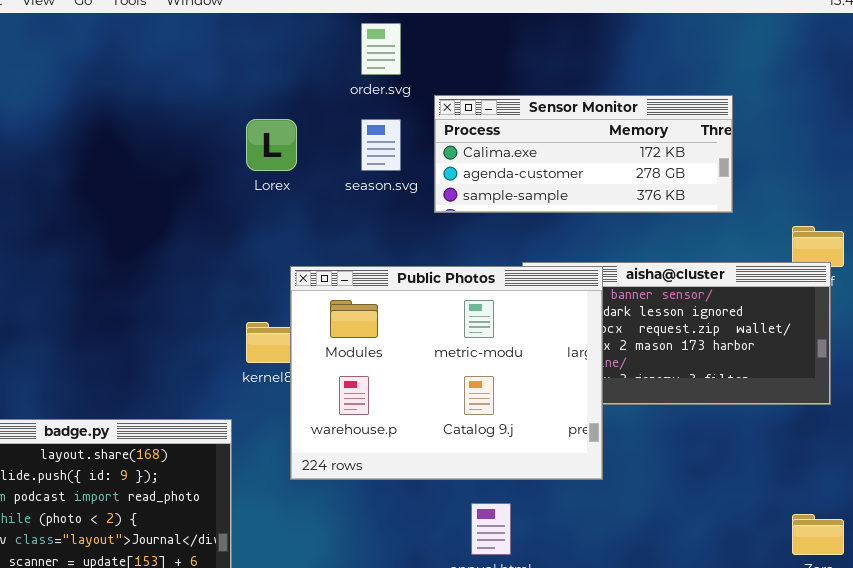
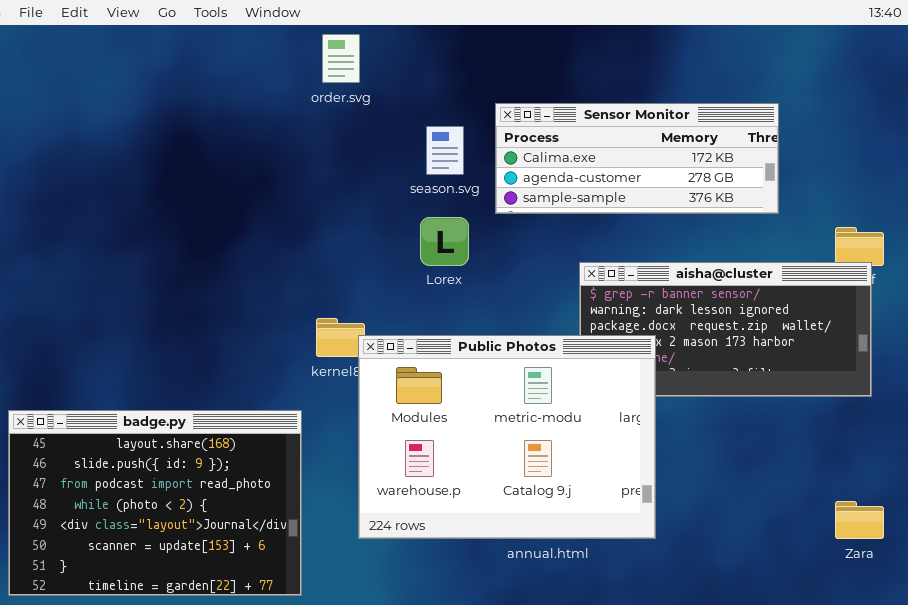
order.svg: [361,23,401,75] -> [322,34,360,83], moved
Lorex: [246,119,297,171] -> [420,217,469,266], moved
Public Photos: [290,266,603,480] -> [358,335,656,539], moved

